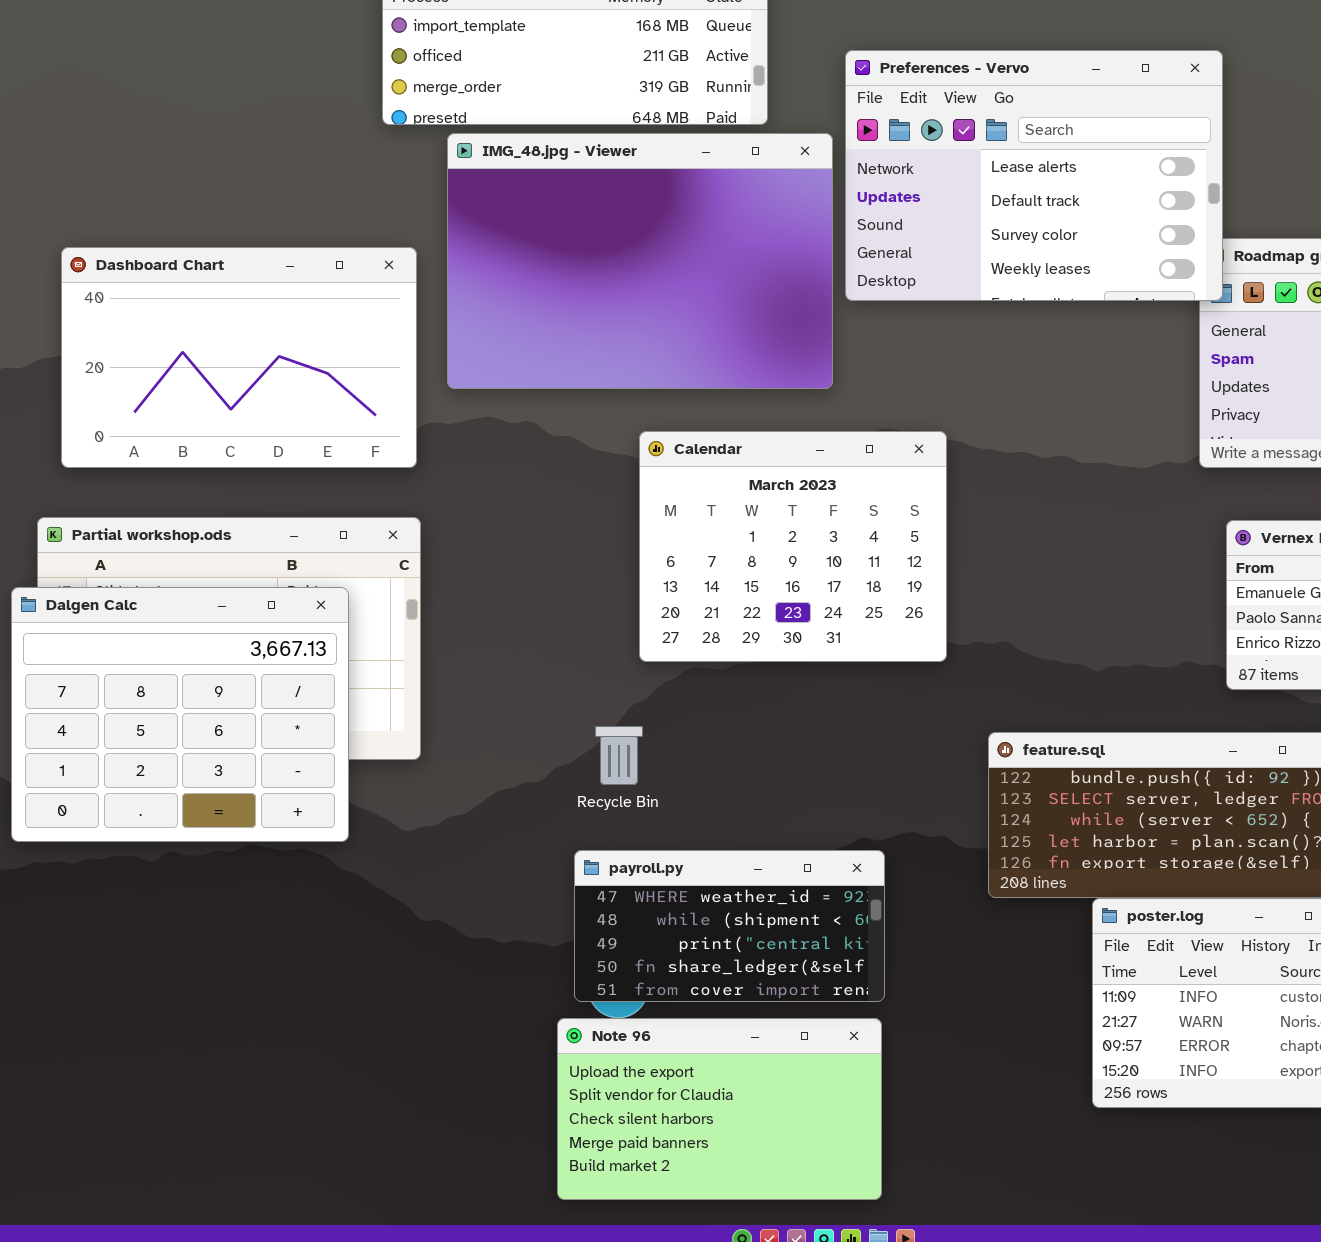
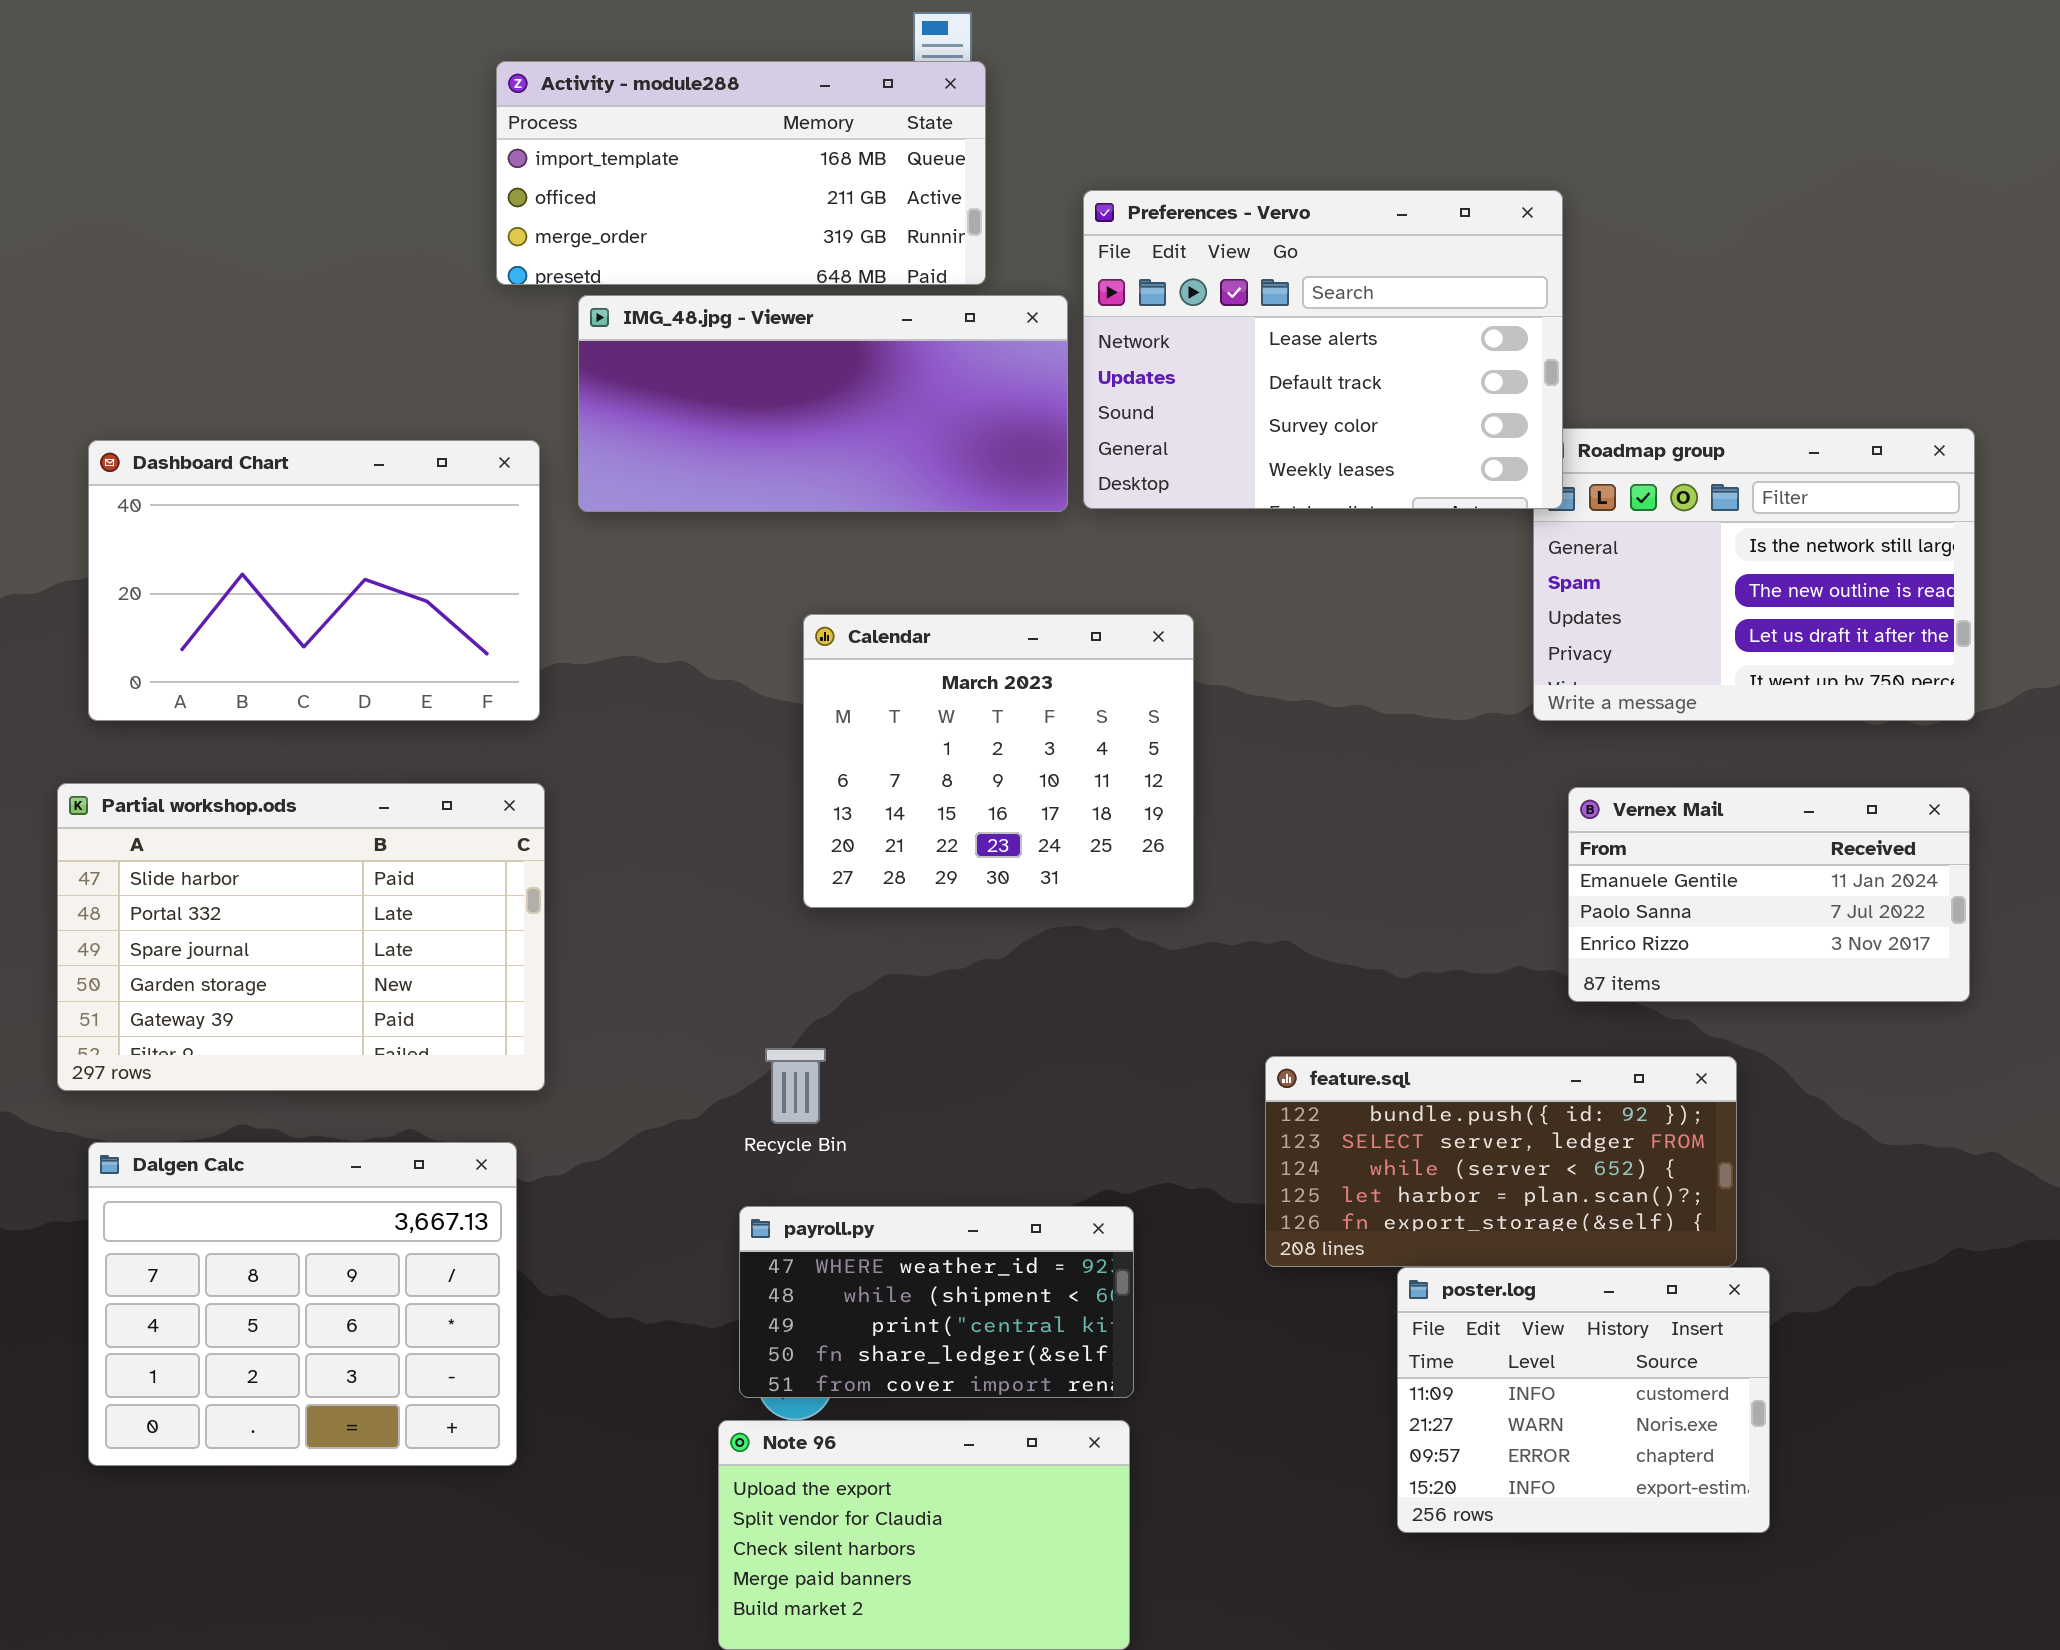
IMG_48.jpg - Viewer: [447,133,833,389] -> [578,295,1068,512], resized
Calendar: [639,431,947,662] -> [803,614,1194,908], moved
Dalgen Calc: [11,587,349,842] -> [88,1142,517,1466], moved

